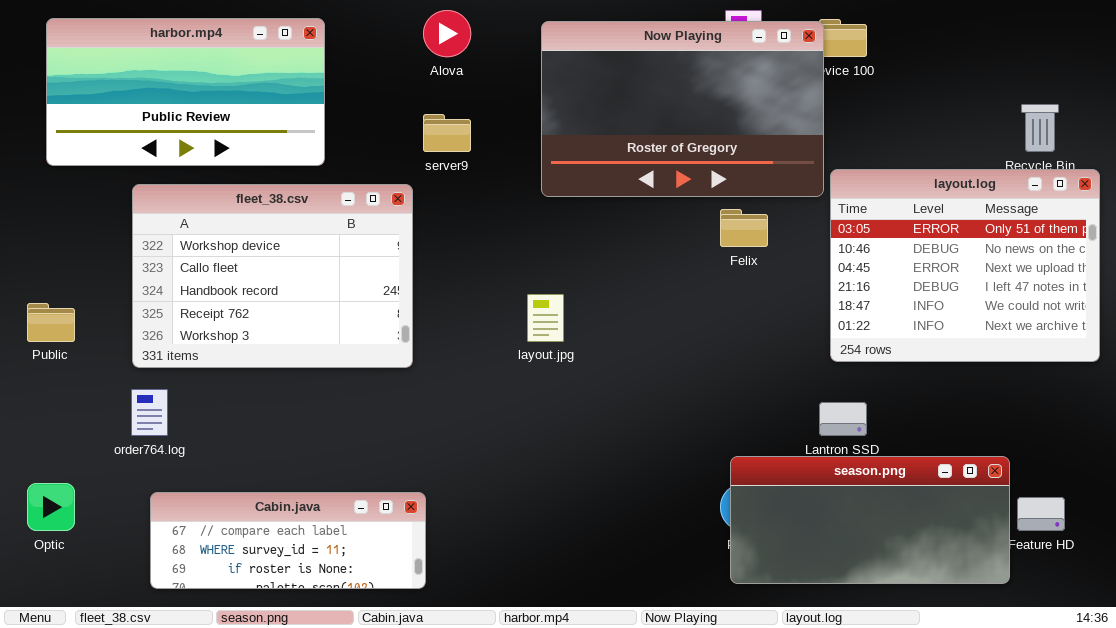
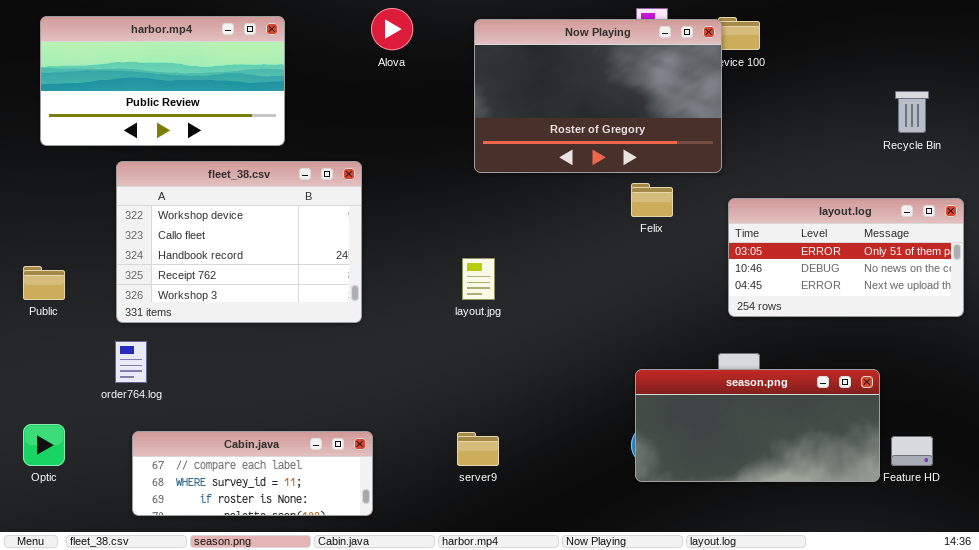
server9: [423,114,471,152] -> [457,432,499,466], moved
layout.log: [830,169,1100,362] -> [728,198,964,317], resized
season.png: [730,456,1010,584] -> [635,369,880,482], moved

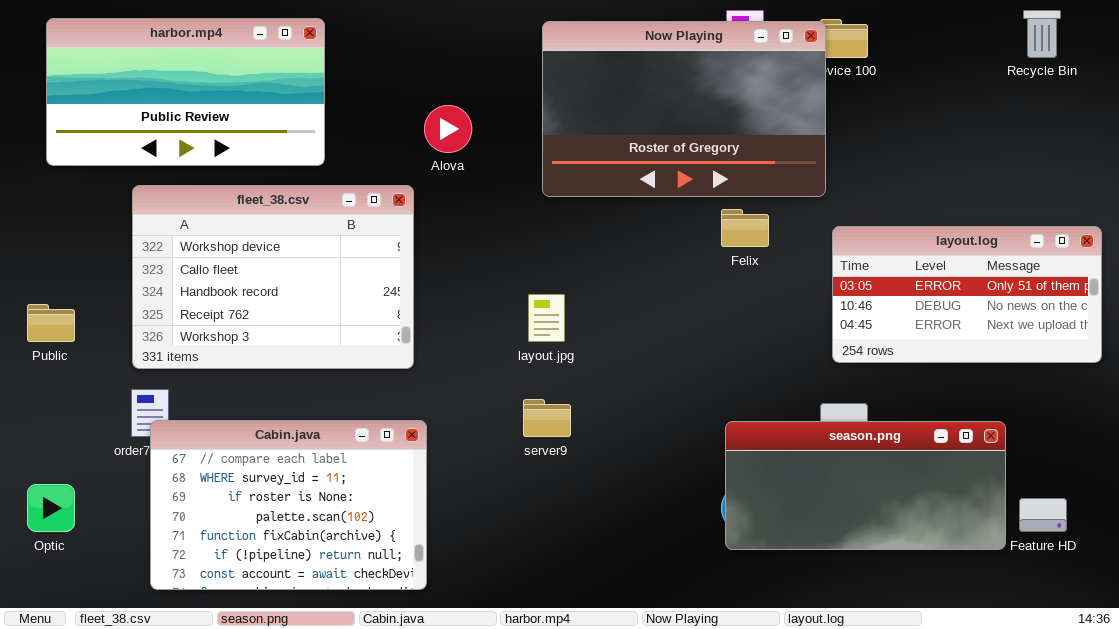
Alova: [371,8,413,50] -> [424,105,472,153], moved
Recycle Bin: [895,91,929,133] -> [1023,10,1061,58], moved
Cabin.java: [132,431,373,516] -> [150,420,427,590], resized
server9: [457,432,499,466] -> [523,399,571,437], moved

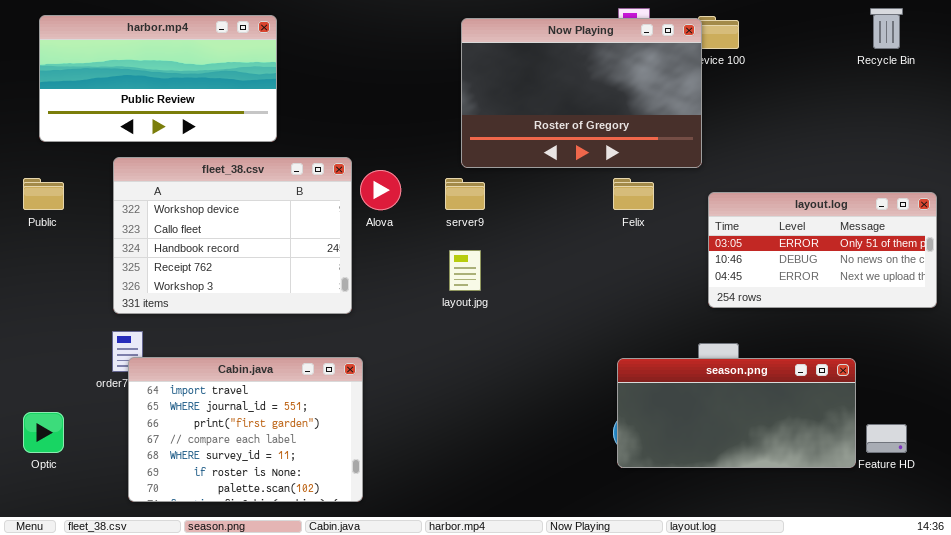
Alova: [424,105,472,153] -> [360,170,401,210], moved
Public: [27,304,75,342] -> [23,178,64,210], moved
server9: [523,399,571,437] -> [445,178,485,210], moved
Cabin.java: [150,420,427,590] -> [128,357,363,502], scrolled up 3 rows

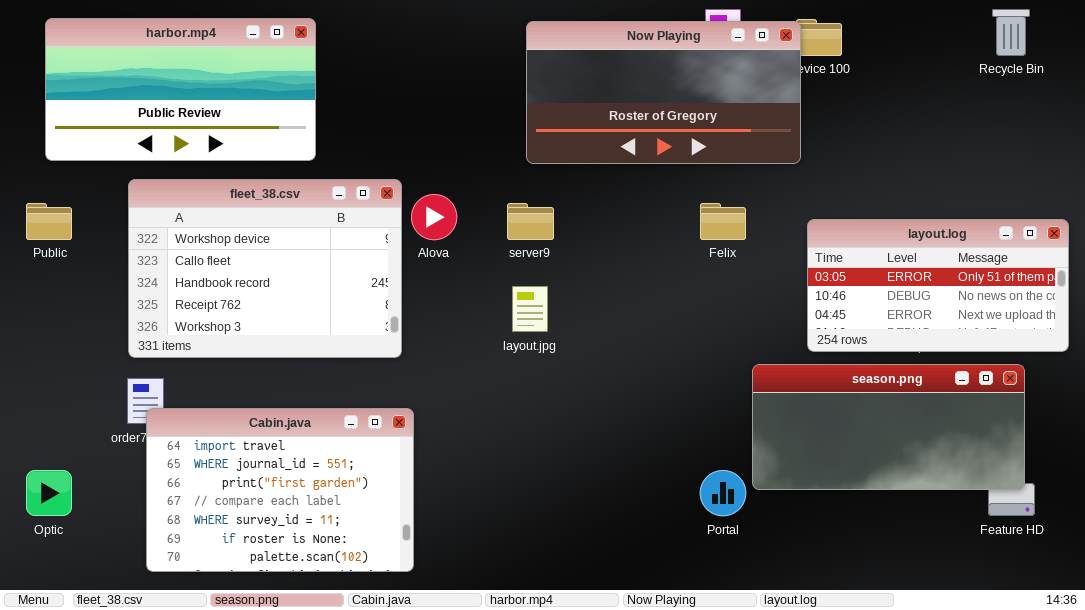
Now Playing: [461,18,702,168] -> [526,21,801,164], resized
season.png: [617,358,856,468] -> [752,364,1025,490], moved

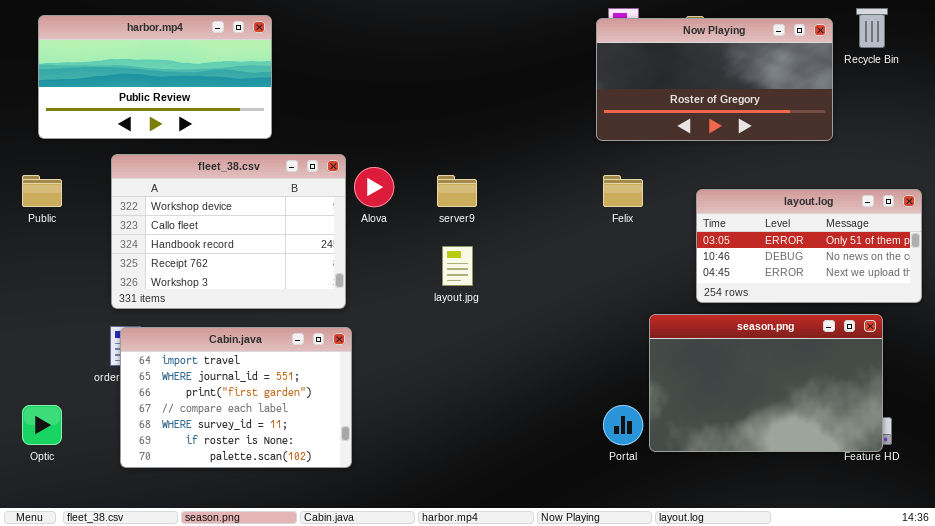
Now Playing: [526,21,801,164] -> [596,18,833,141], moved
season.png: [752,364,1025,490] -> [649,314,883,452], resized
Cabin.java: [146,408,414,572] -> [120,327,352,468], moved

